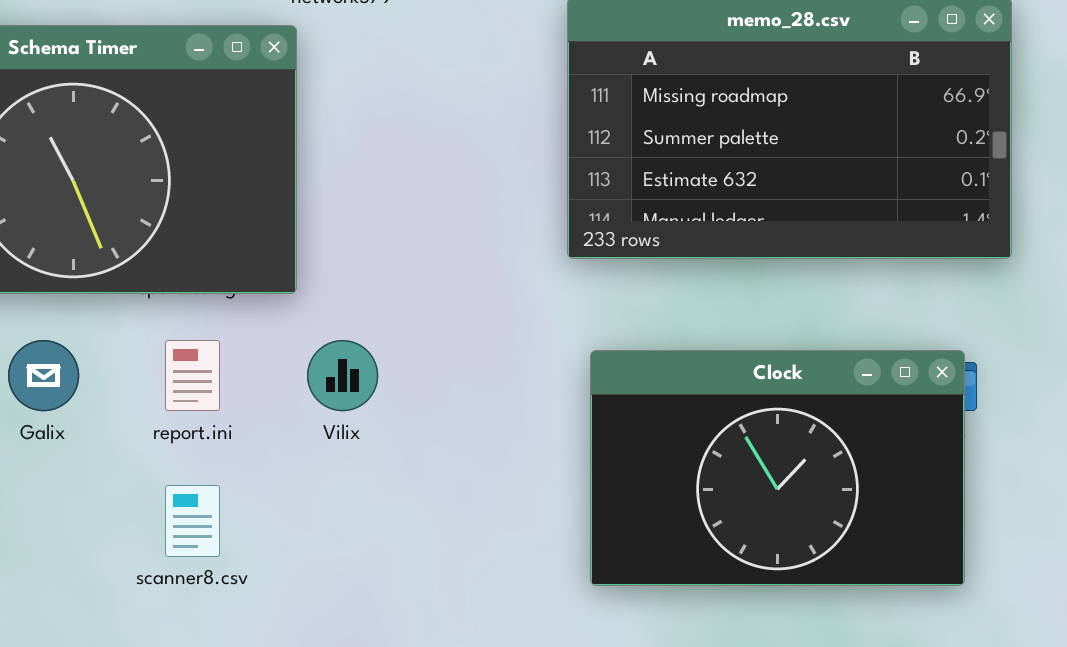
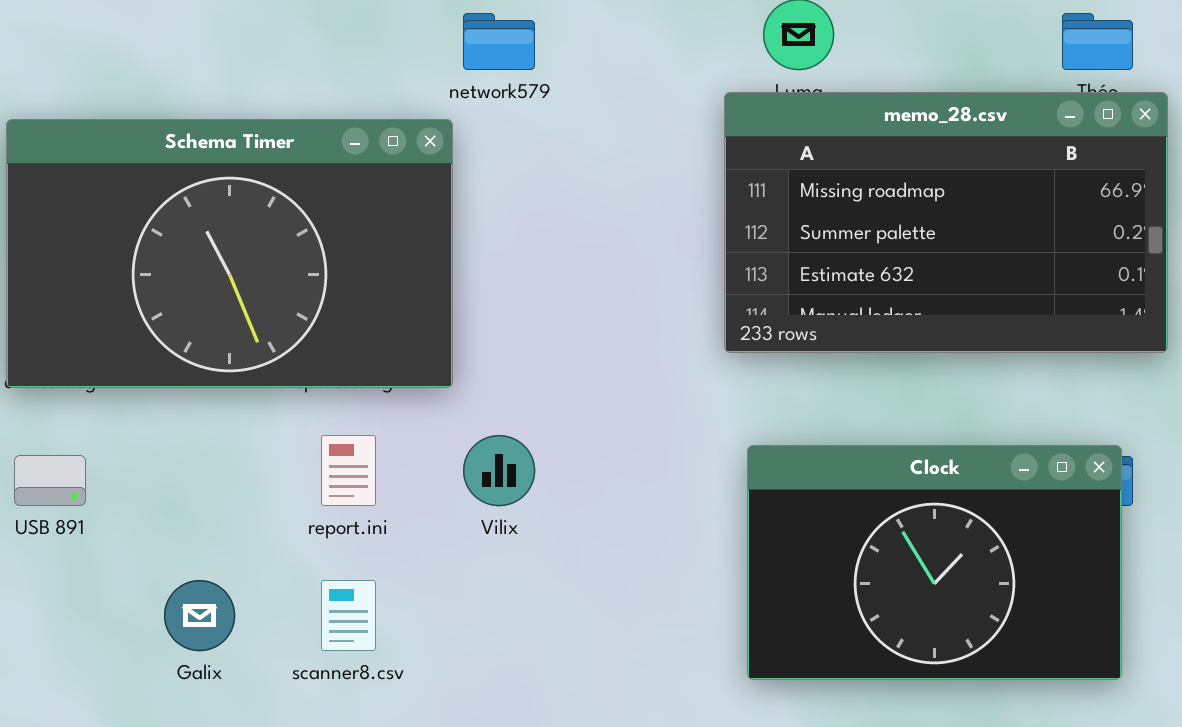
Galix: [8,340,79,411] -> [164,580,235,651], moved

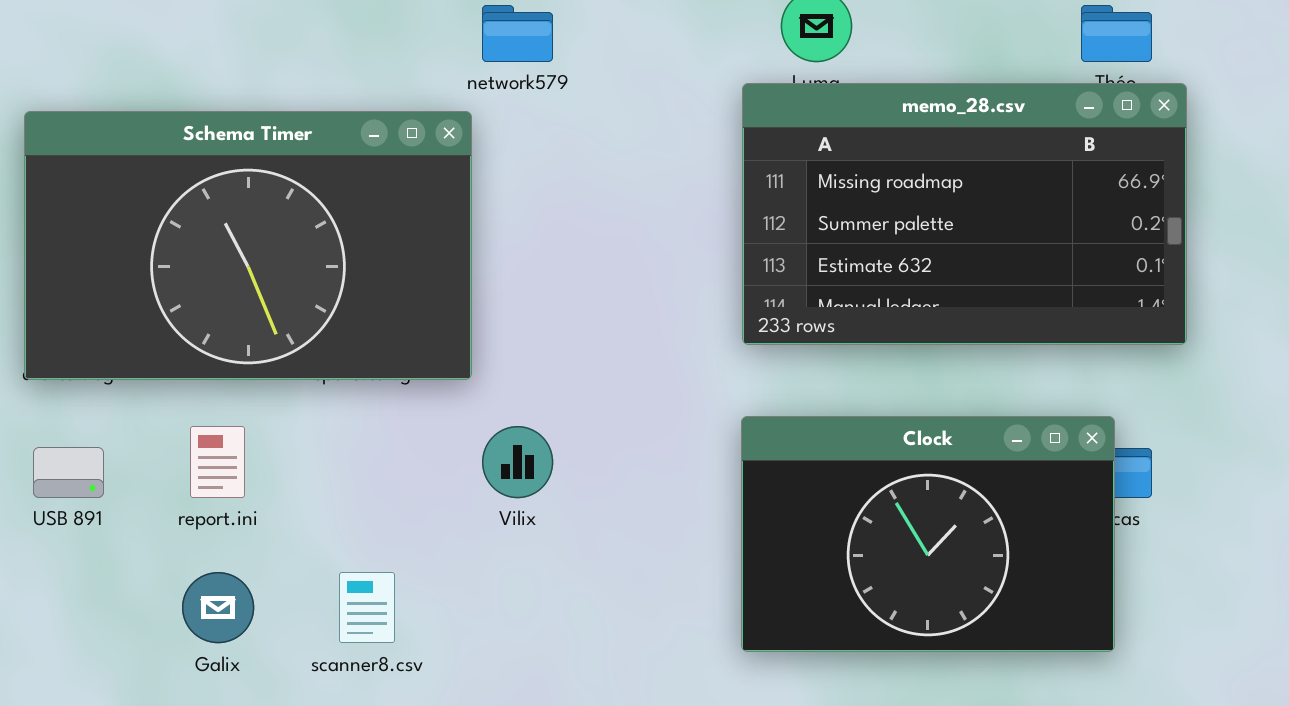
report.ini: [321,435,376,506] -> [190,426,245,498], moved
Clock: [747,445,1122,680] -> [741,416,1115,652], moved

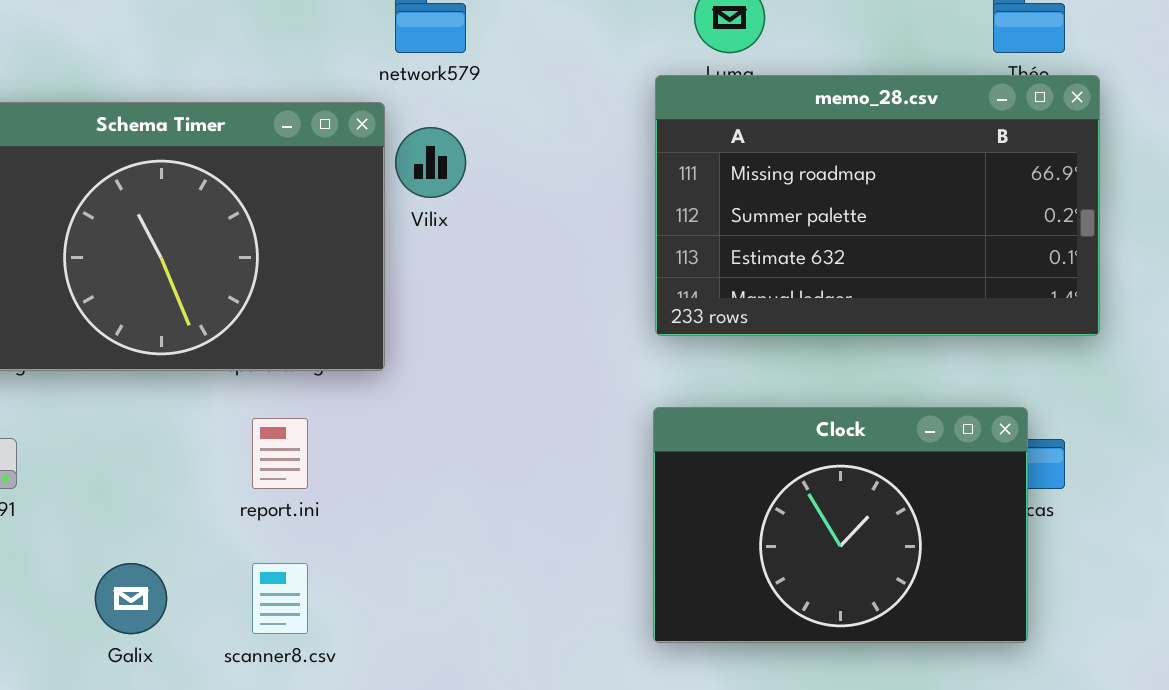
report.ini: [190,426,245,498] -> [252,418,308,489], moved
Vilix: [482,426,553,498] -> [395,127,466,198], moved

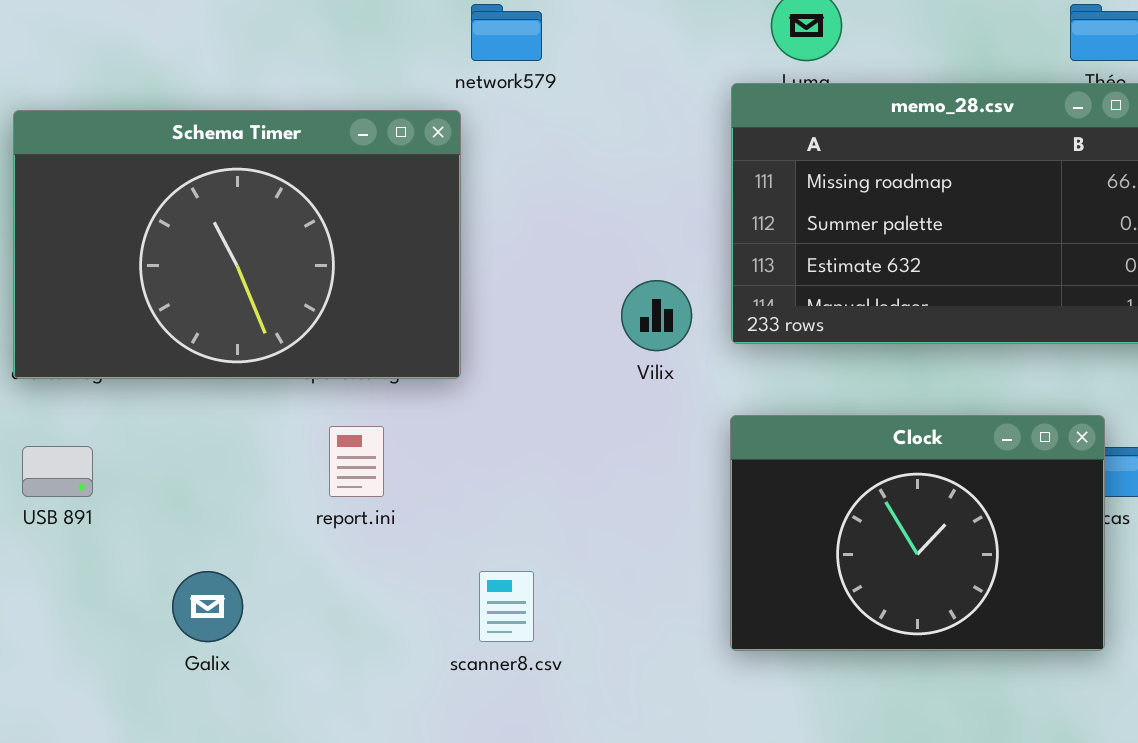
Vilix: [395,127,466,198] -> [621,280,692,351], moved
scanner8.csv: [252,563,308,634] -> [479,571,534,642], moved

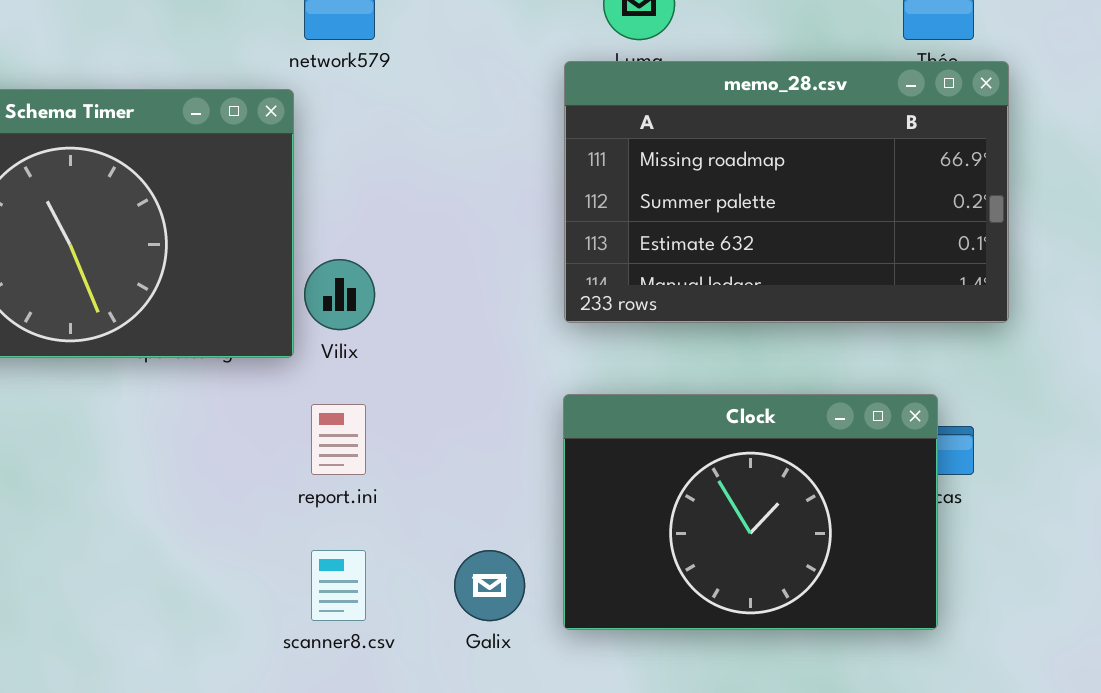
Vilix: [621,280,692,351] -> [304,259,375,330], moved
report.ini: [329,426,384,497] -> [311,404,366,475], moved
Galix: [172,571,243,642] -> [454,550,525,621], moved

